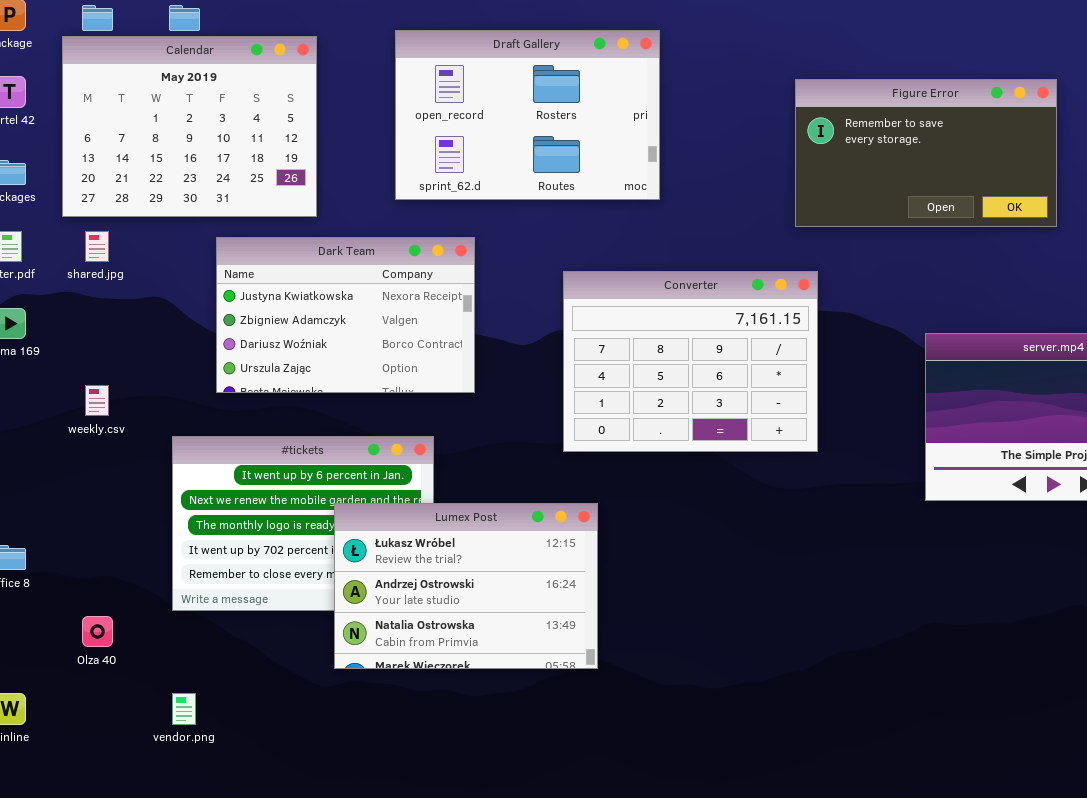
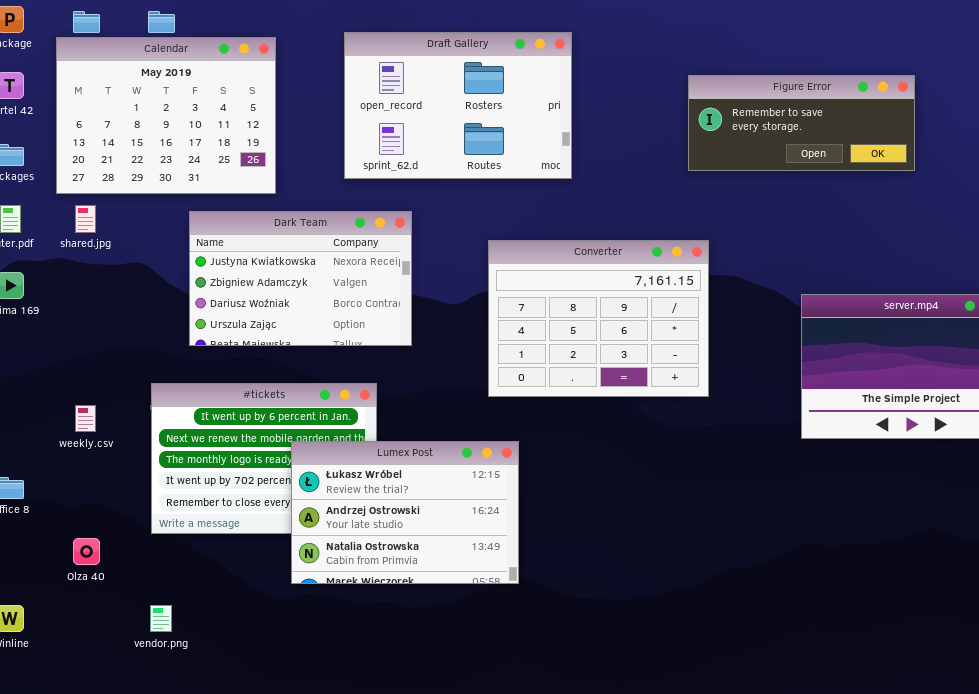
Figure Error: [795,79,1057,227] -> [688,75,915,171], resized
weekly.csv: [85,385,109,416] -> [75,405,96,432], moved

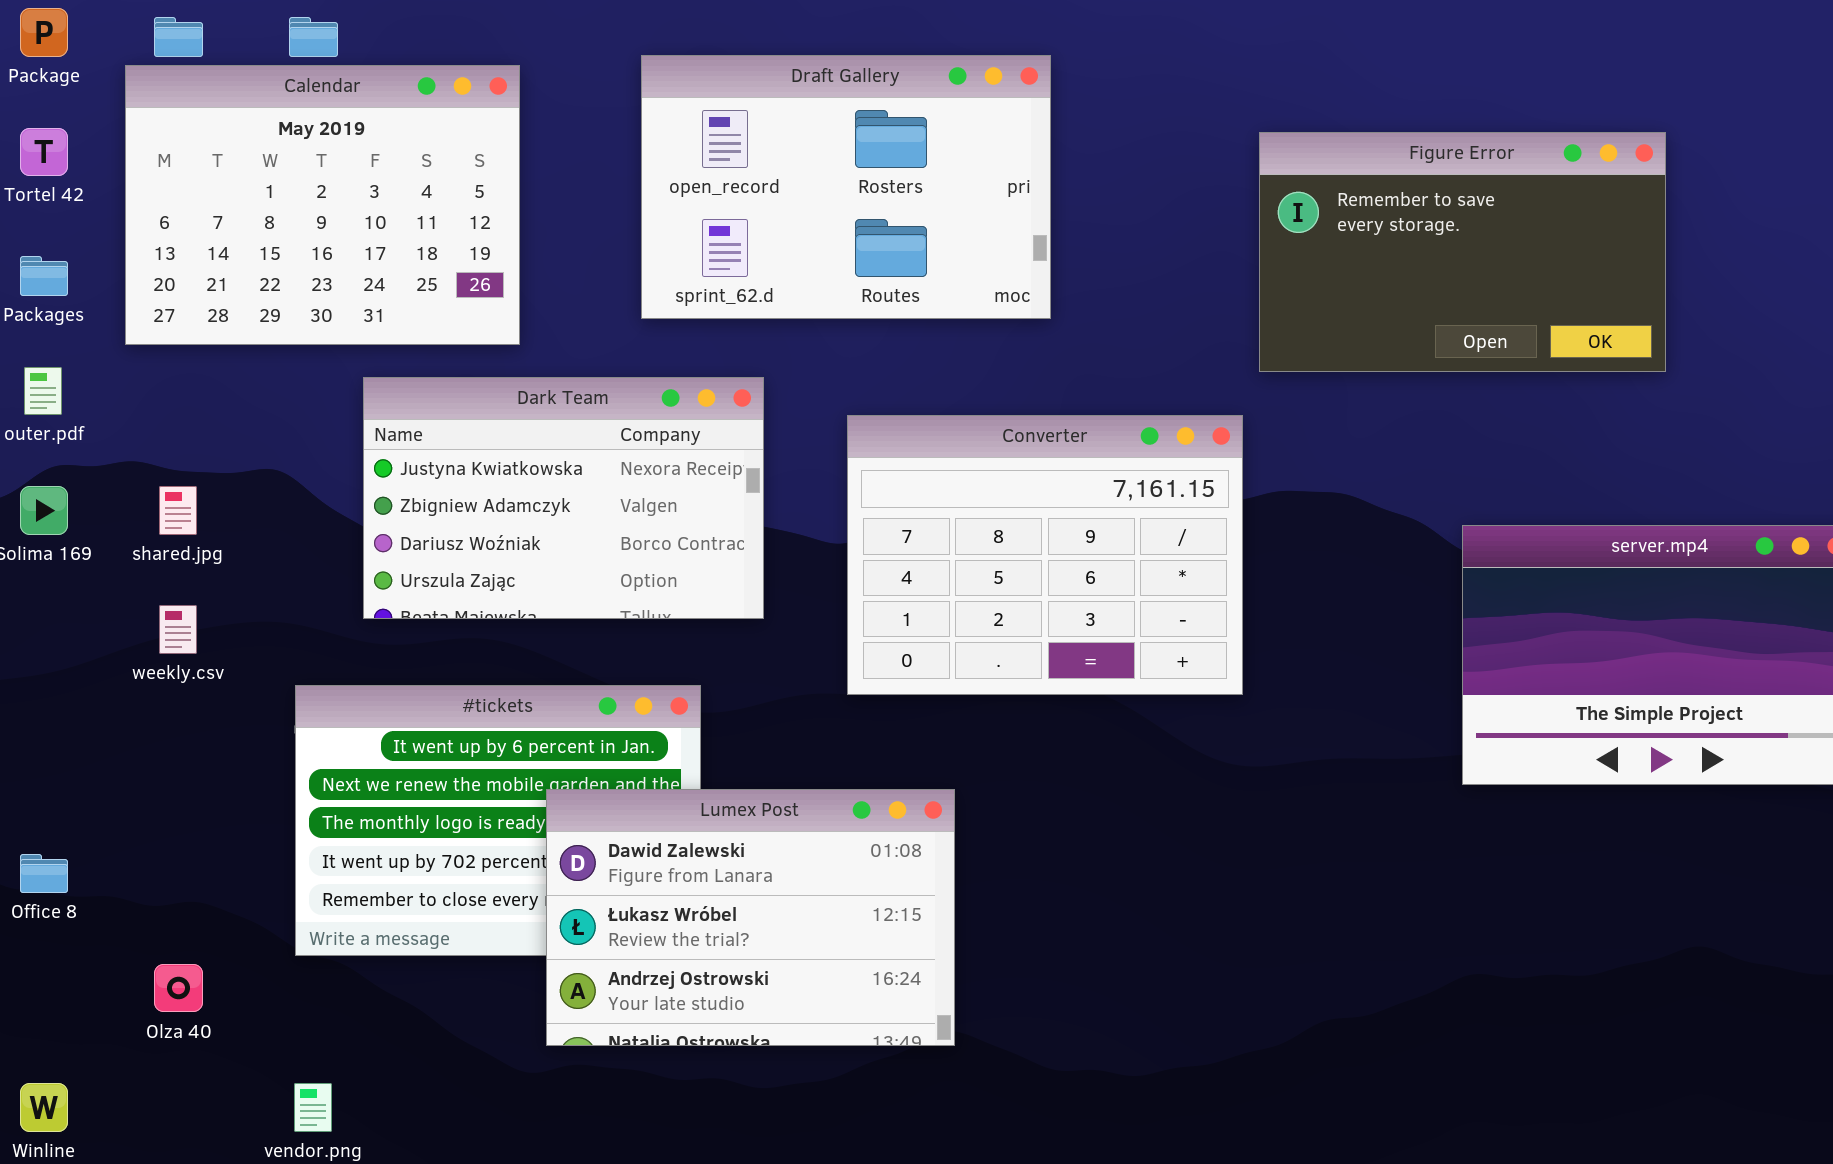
Figure Error: [688,75,915,171] -> [1259,132,1666,372], resized
shared.jpg: [75,205,96,233] -> [159,486,197,535], moved
Converter: [488,240,709,397] -> [847,415,1243,695], moved
weekly.csv: [75,405,96,432] -> [159,605,197,654], moved
Lumex Post: [291,441,519,584] -> [546,789,955,1046], scrolled up 1 row

